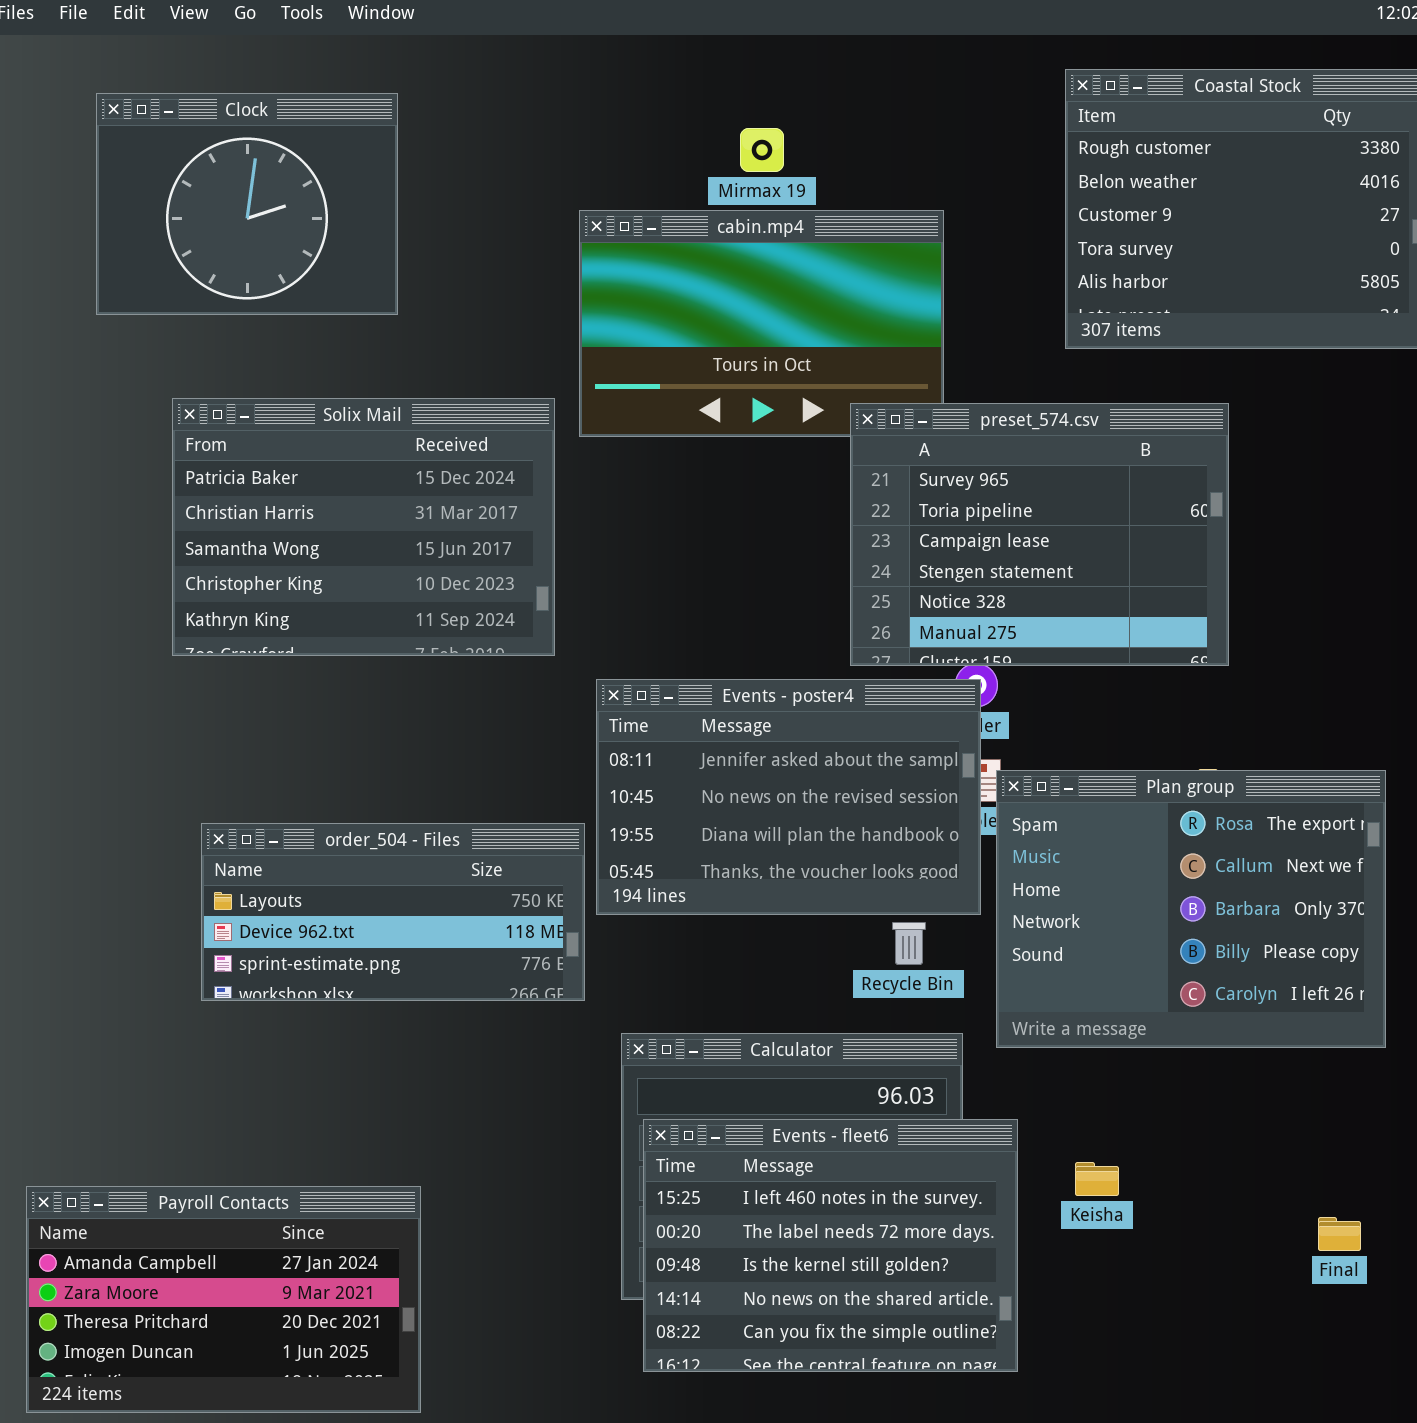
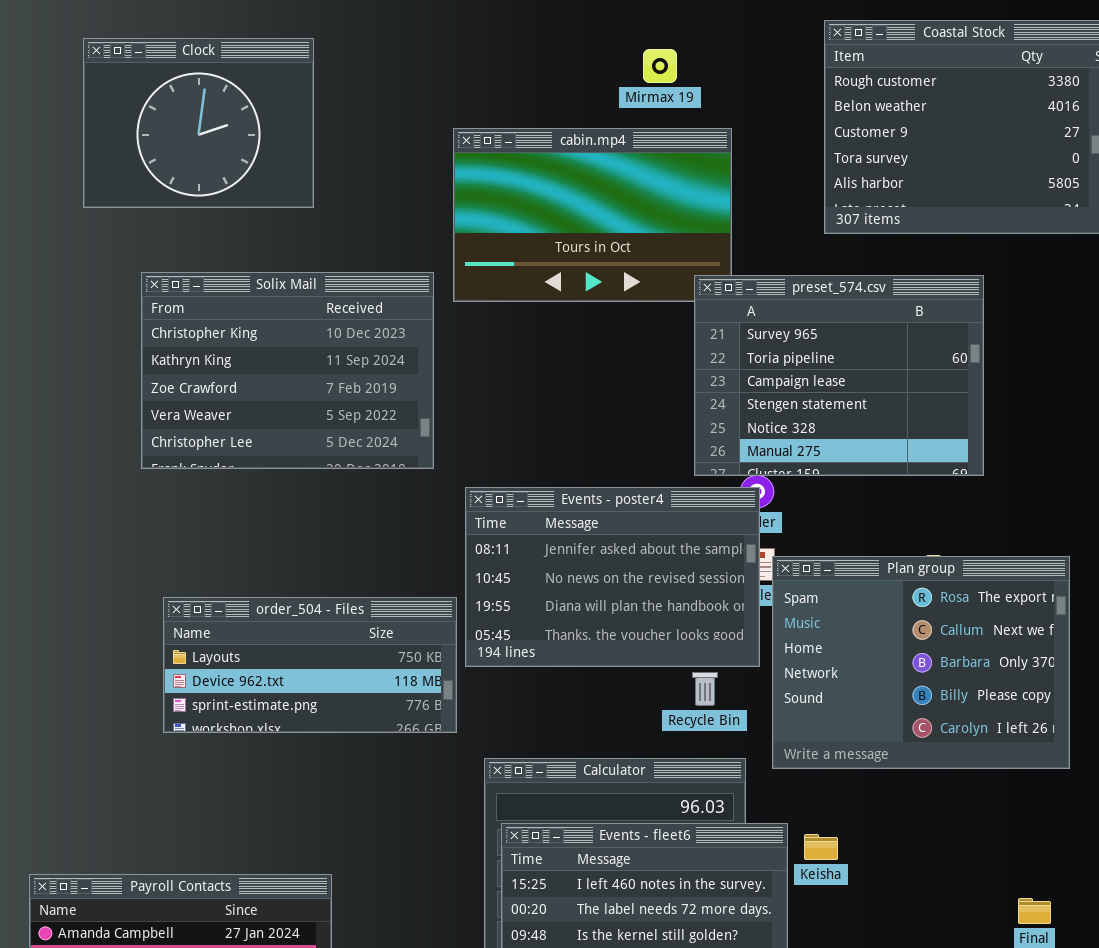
Mirmax 19: [740,128,784,172] -> [643,49,677,83], moved
Solix Mail: [172,398,555,656] -> [141,272,434,469], scrolled down 3 rows
preset_574.csv: [850,403,1229,666] -> [694,275,984,476], moved
Keisha: [1075,1162,1119,1196] -> [804,834,838,860], moved

